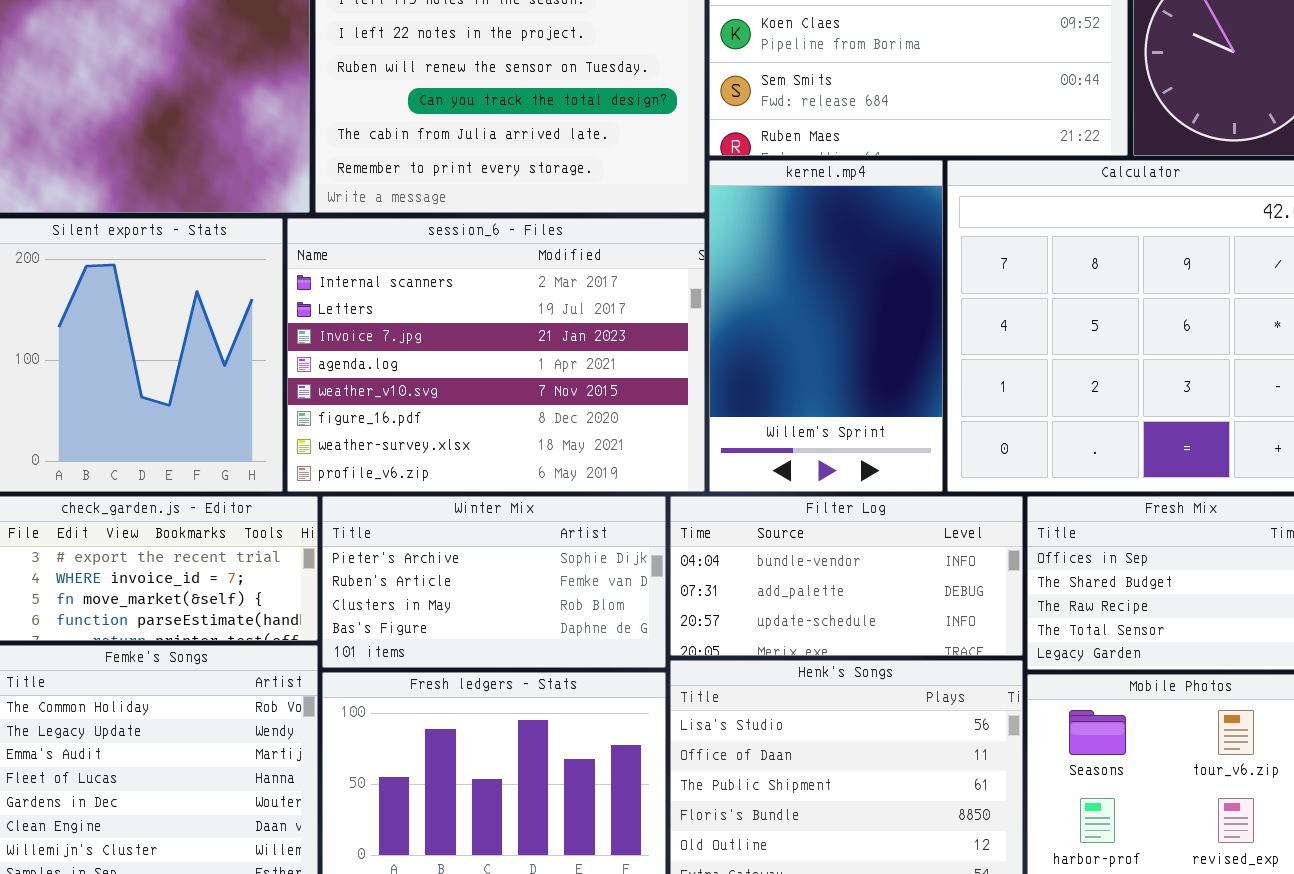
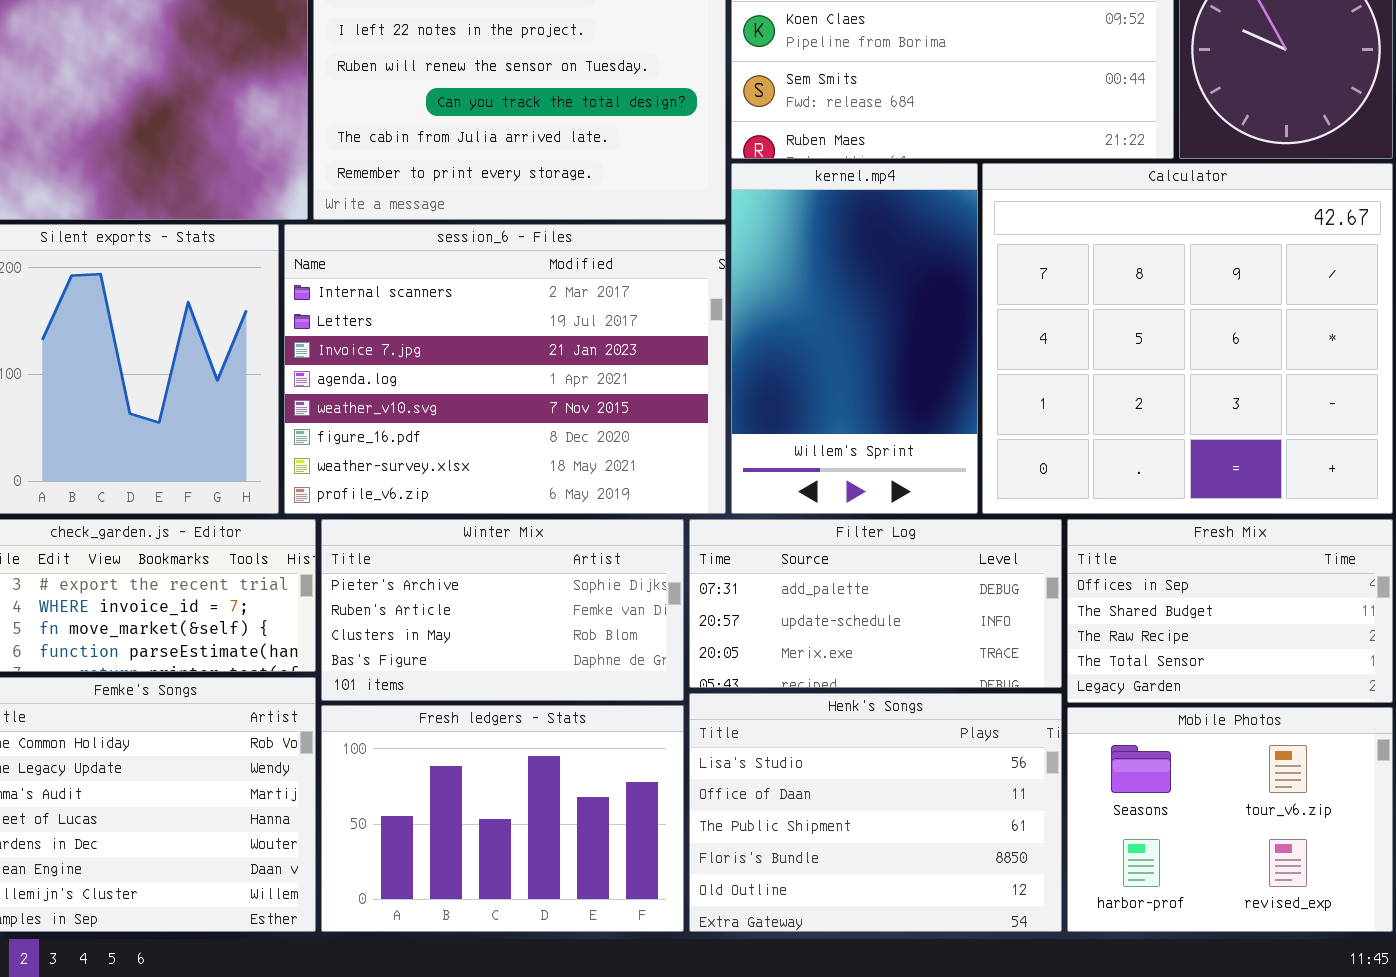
Filter Log: [670,496,1023,656] -> [689,519,1062,688], scrolled down 1 row

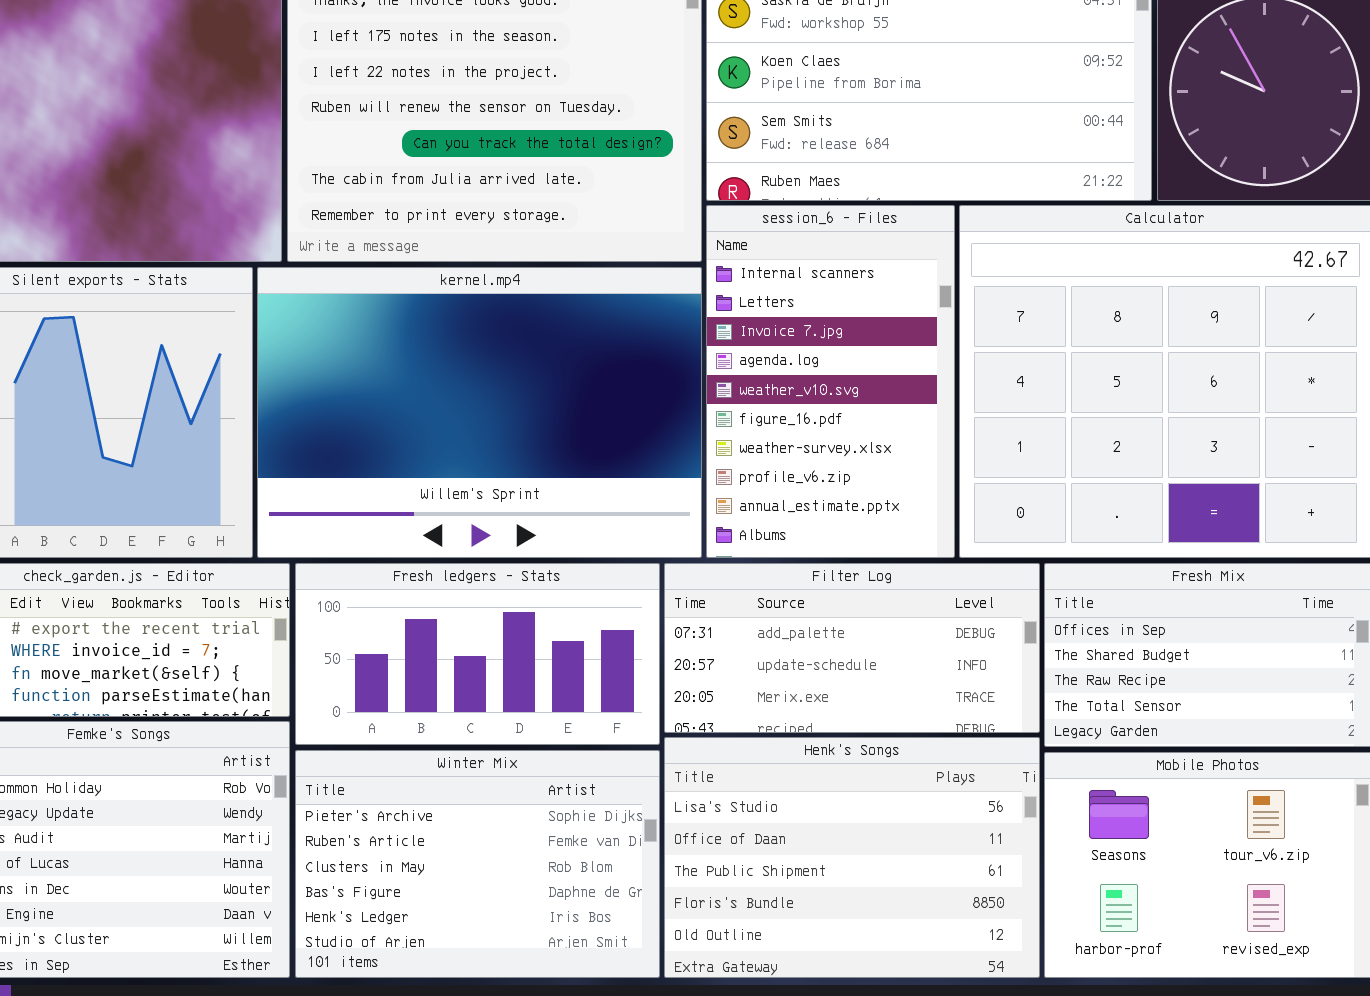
kernel.mp4: [731,163,978,514] -> [257,267,702,558], moved, resized
session_6 - Files: [284,224,726,514] -> [706,205,955,558], moved, resized
Winter Mix: [321,519,684,701] -> [295,750,660,978], moved, resized
Fresh ledgers - Stats: [321,705,684,932] -> [295,563,660,745], moved, resized

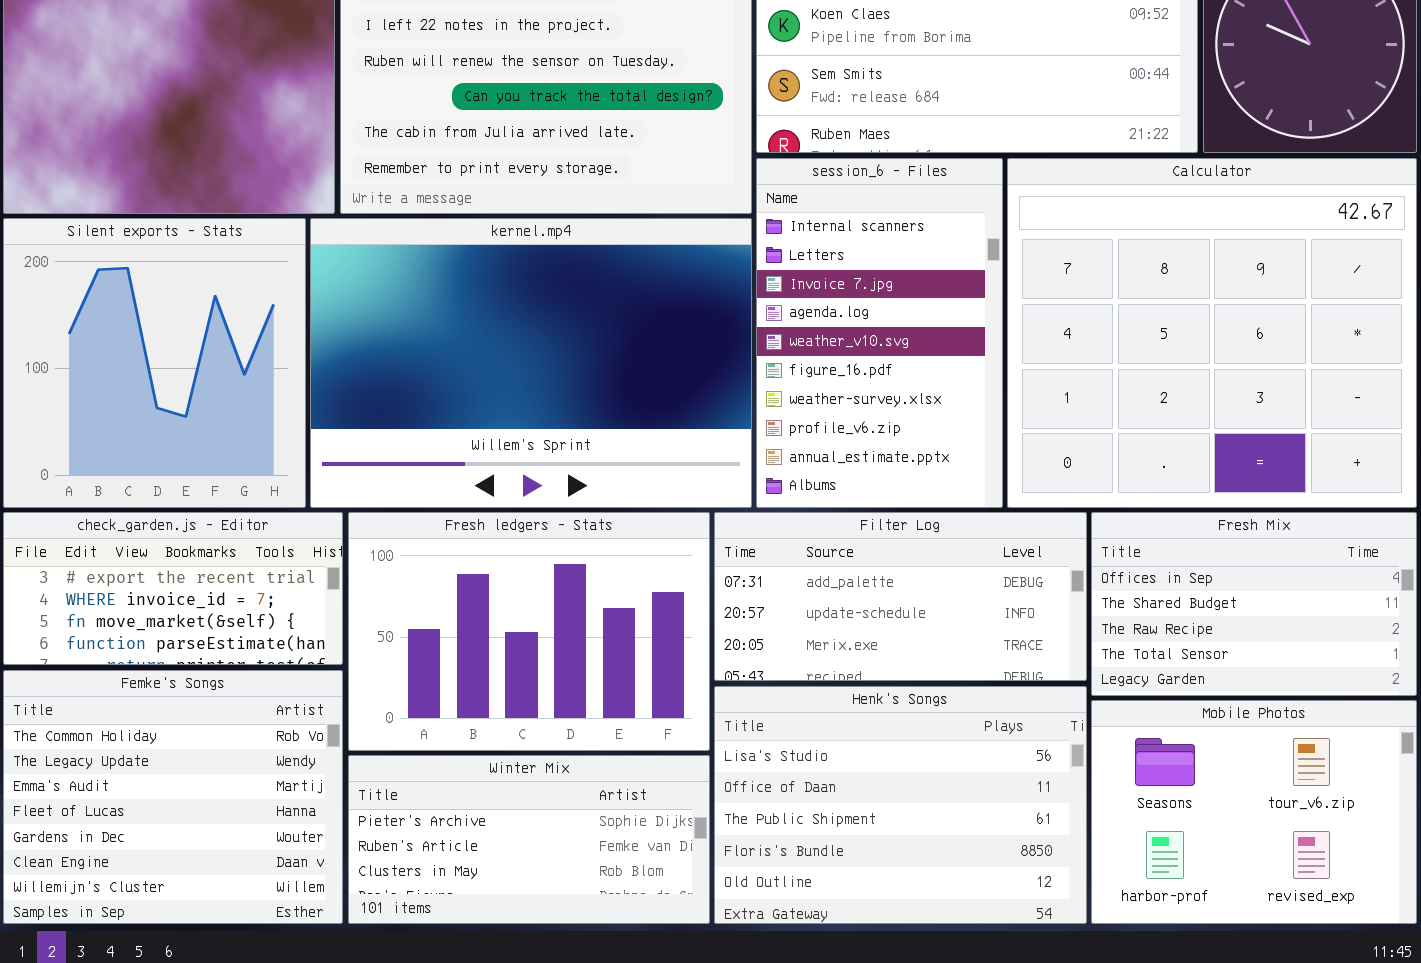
Fresh ledgers - Stats: [295,563,660,745] -> [348,512,710,751], resized
Winter Mix: [295,750,660,978] -> [348,755,710,924], resized

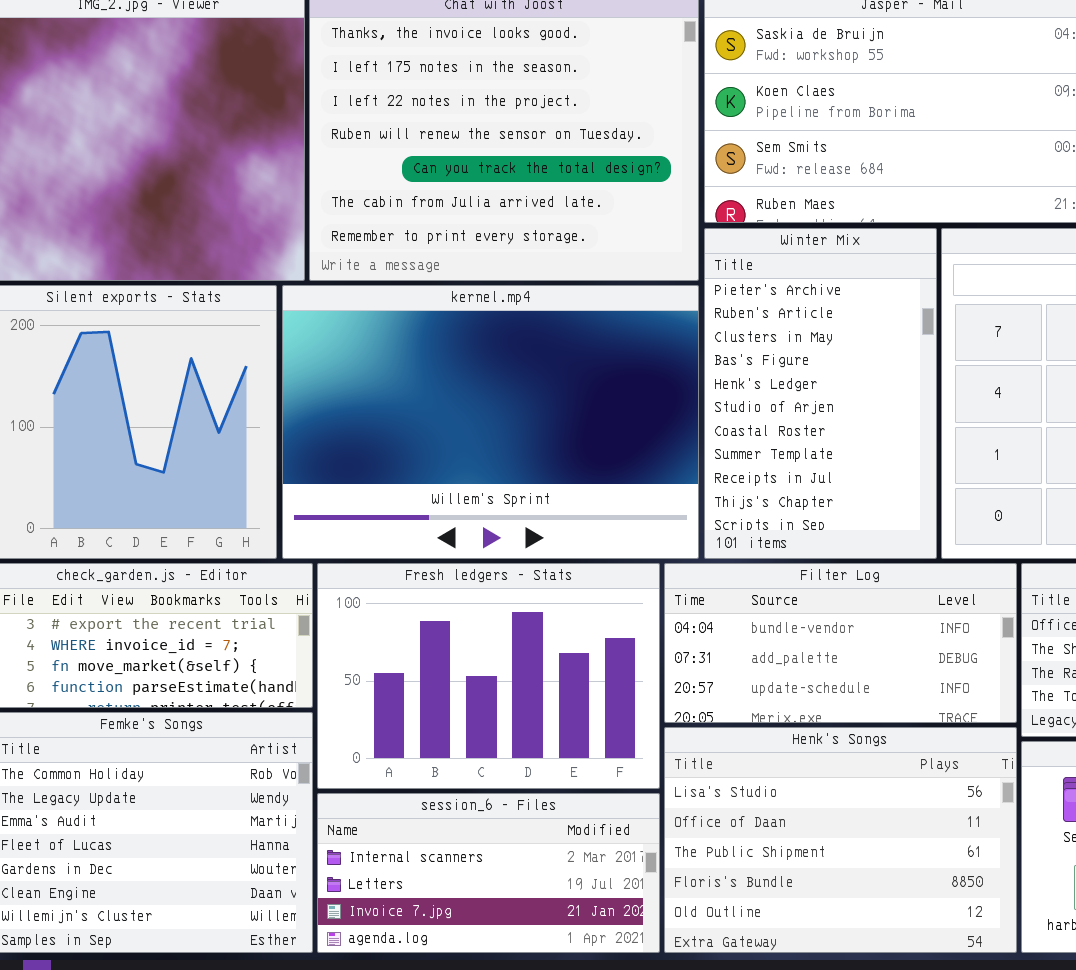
session_6 - Files: [756,158,1003,508] -> [317,793,660,953], moved, resized
Filter Log: [714,512,1087,681] -> [664,563,1017,723], scrolled up 1 row
Winter Mix: [348,755,710,924] -> [704,228,937,559], moved, resized

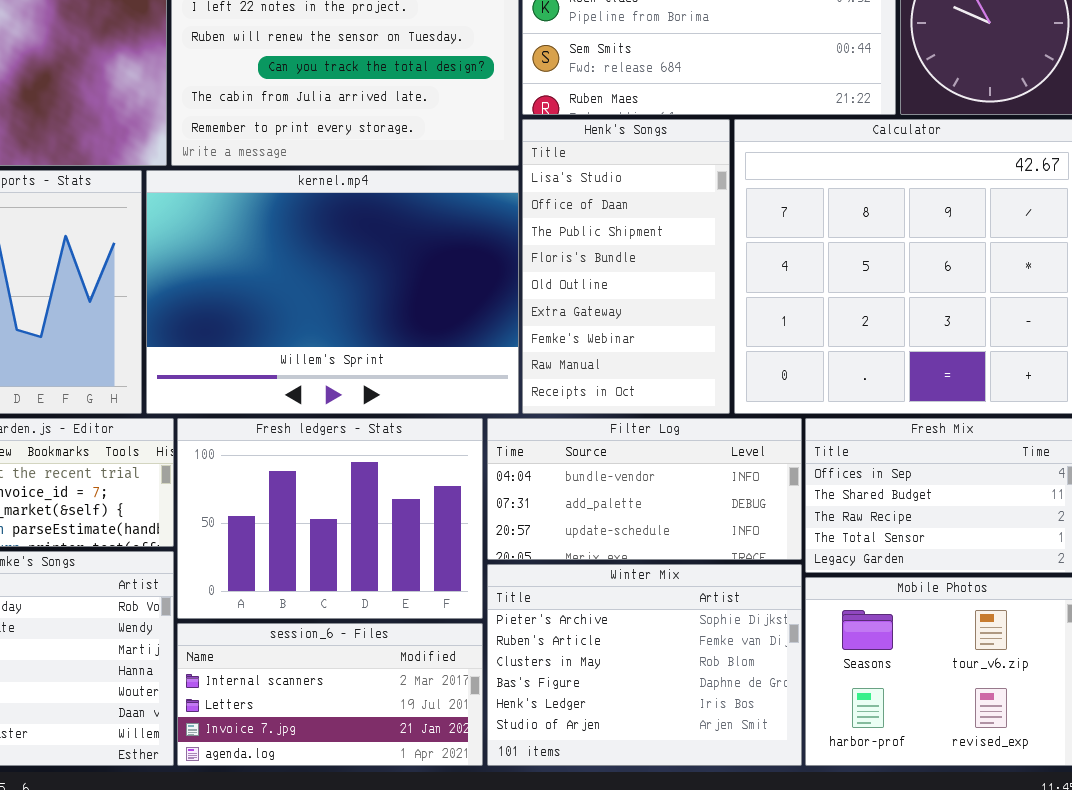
Winter Mix: [704,228,937,559] -> [487,564,802,766], moved, resized
Henk's Songs: [664,727,1017,953] -> [522,119,730,414], moved, resized

